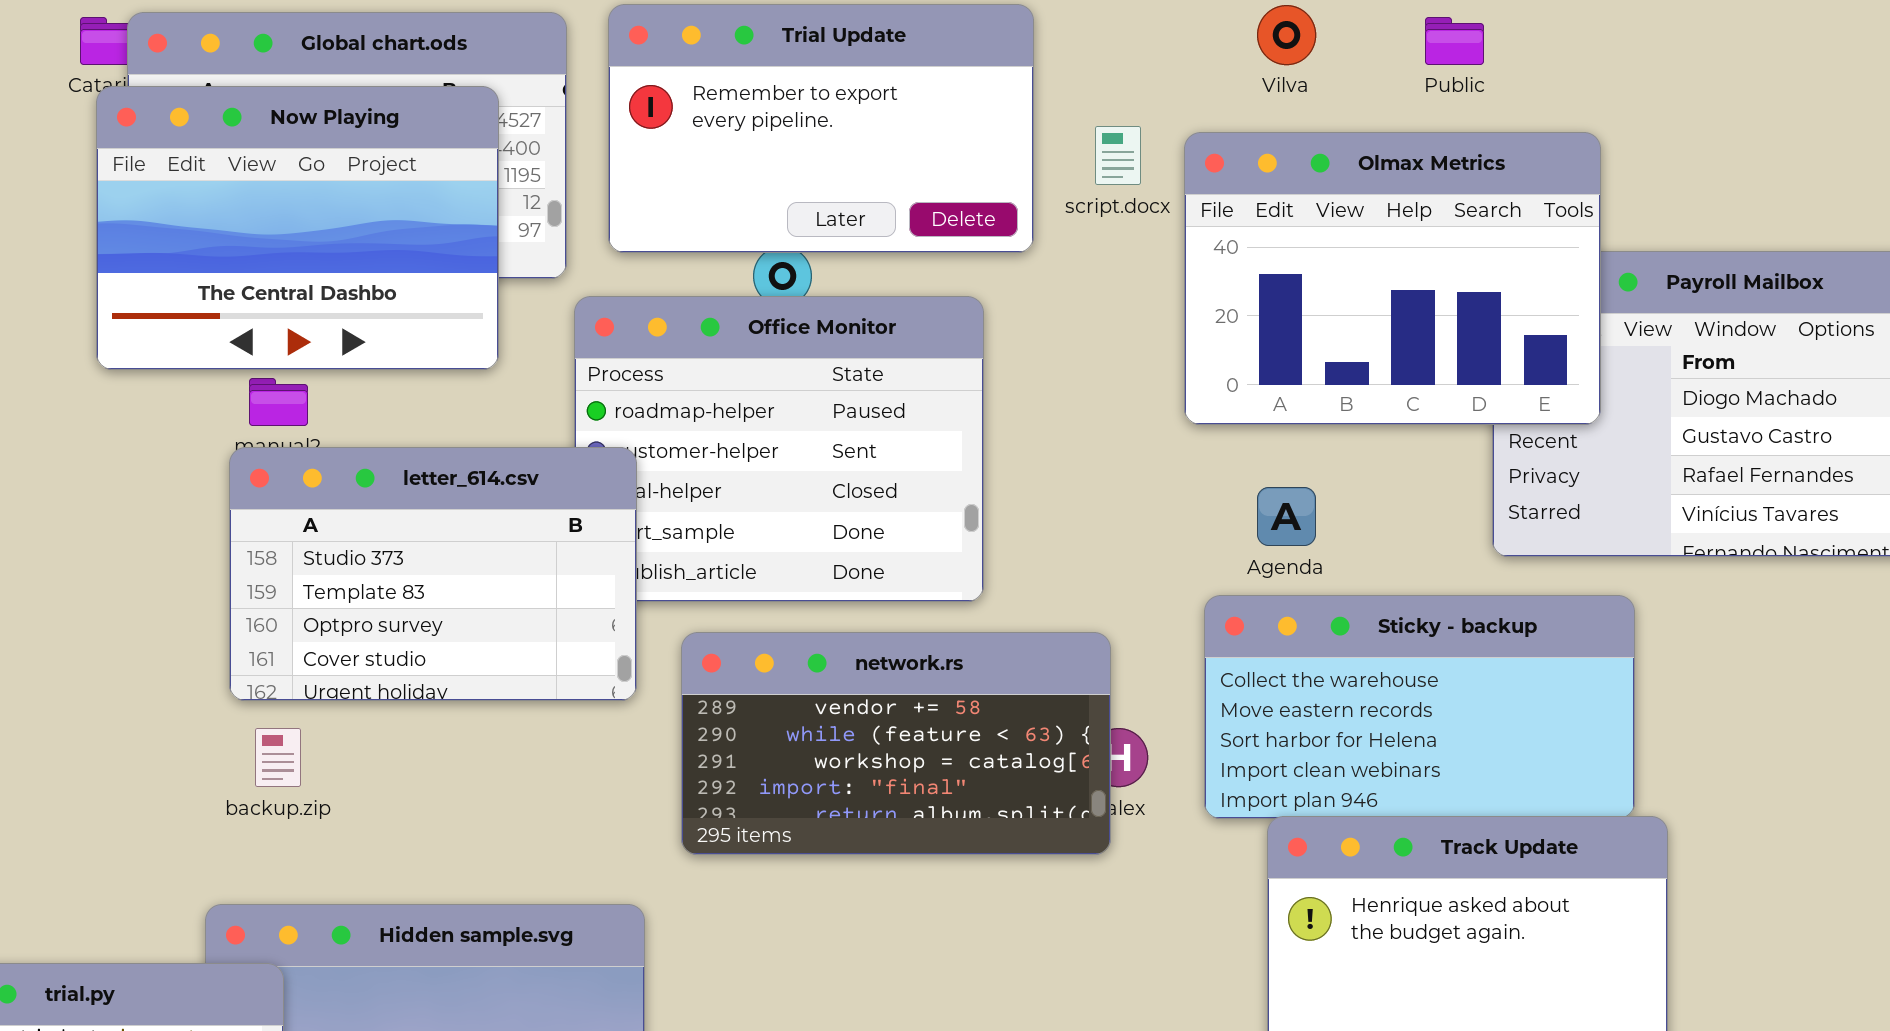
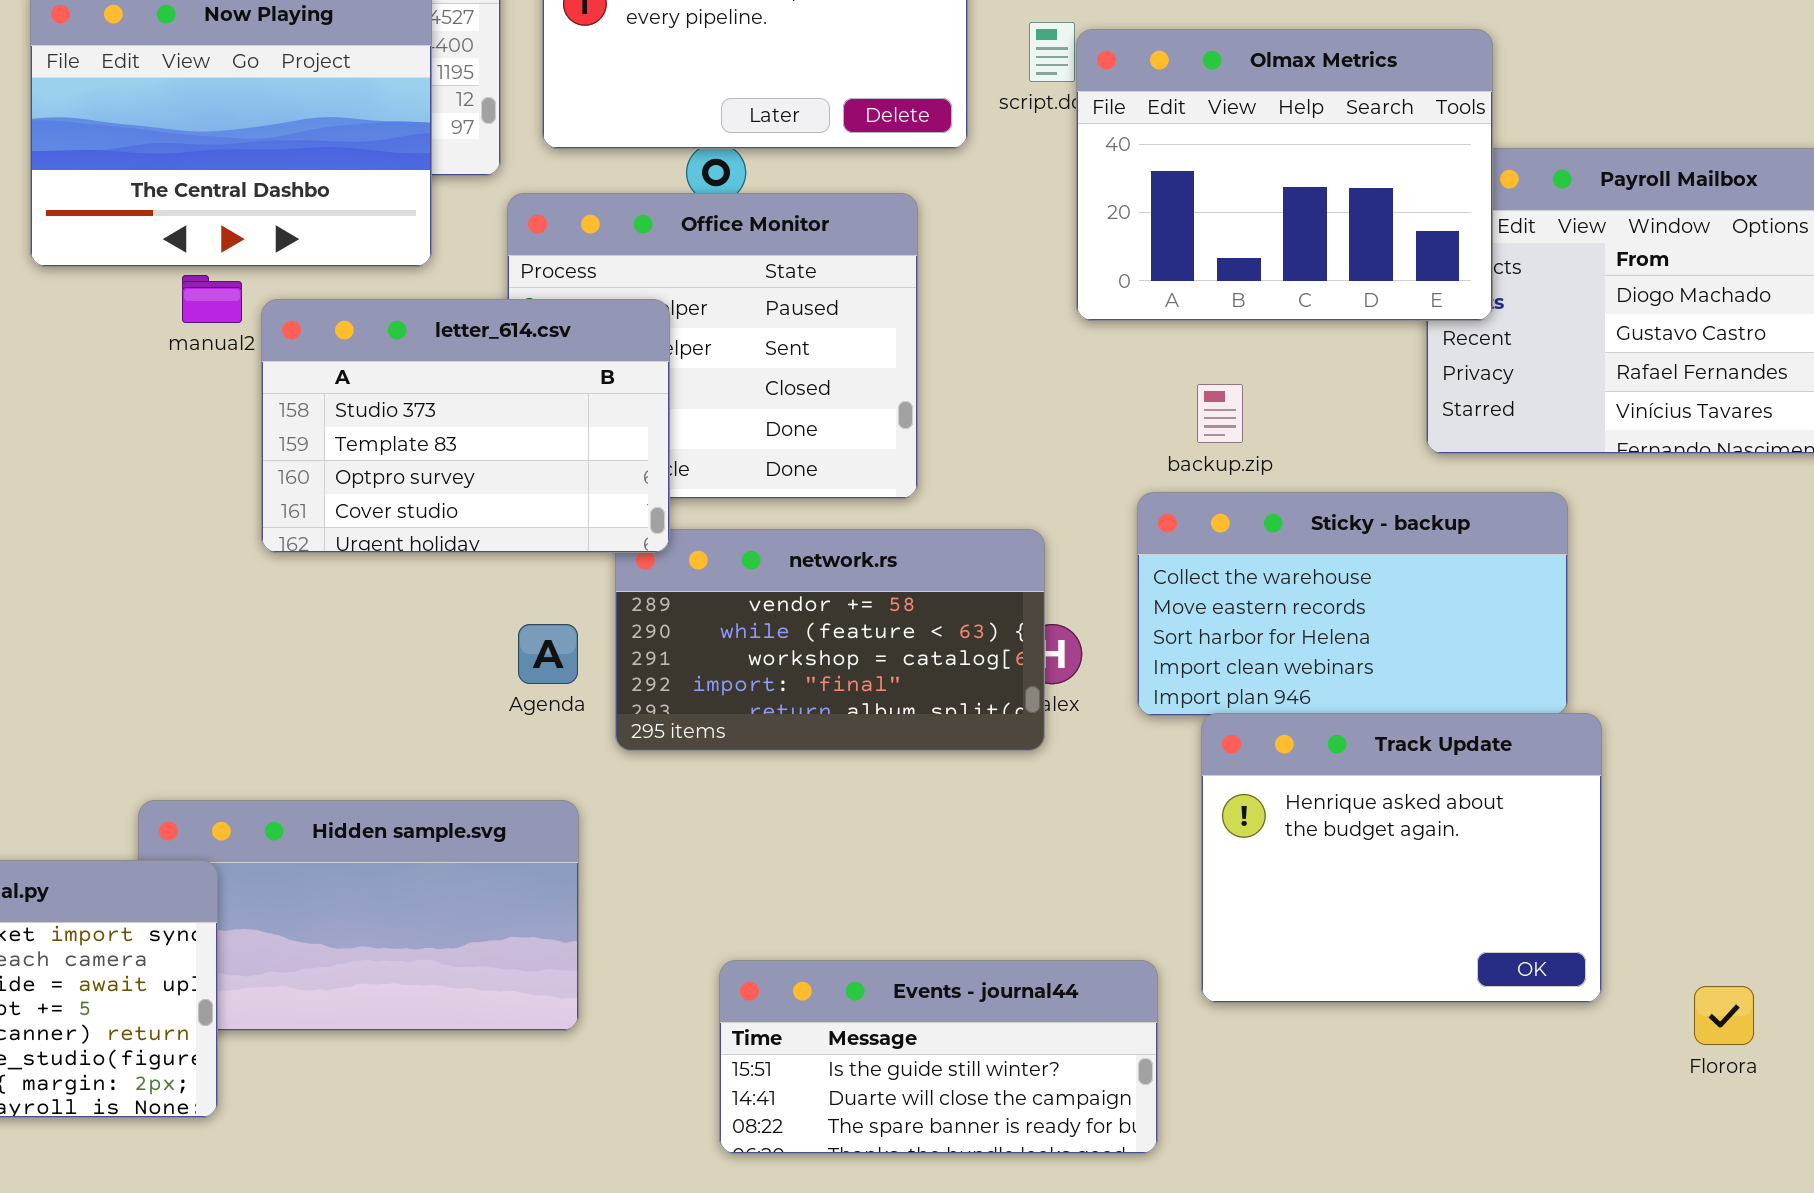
Olmax Metrics: [1184,132,1601,425] -> [1076,29,1493,321], moved
letter_614.csv: [229,447,637,701] -> [261,299,670,553], moved
Agenda: [1257,487,1316,546] -> [518,624,578,684], moved
backup.zip: [255,728,301,787] -> [1197,384,1243,443], moved

